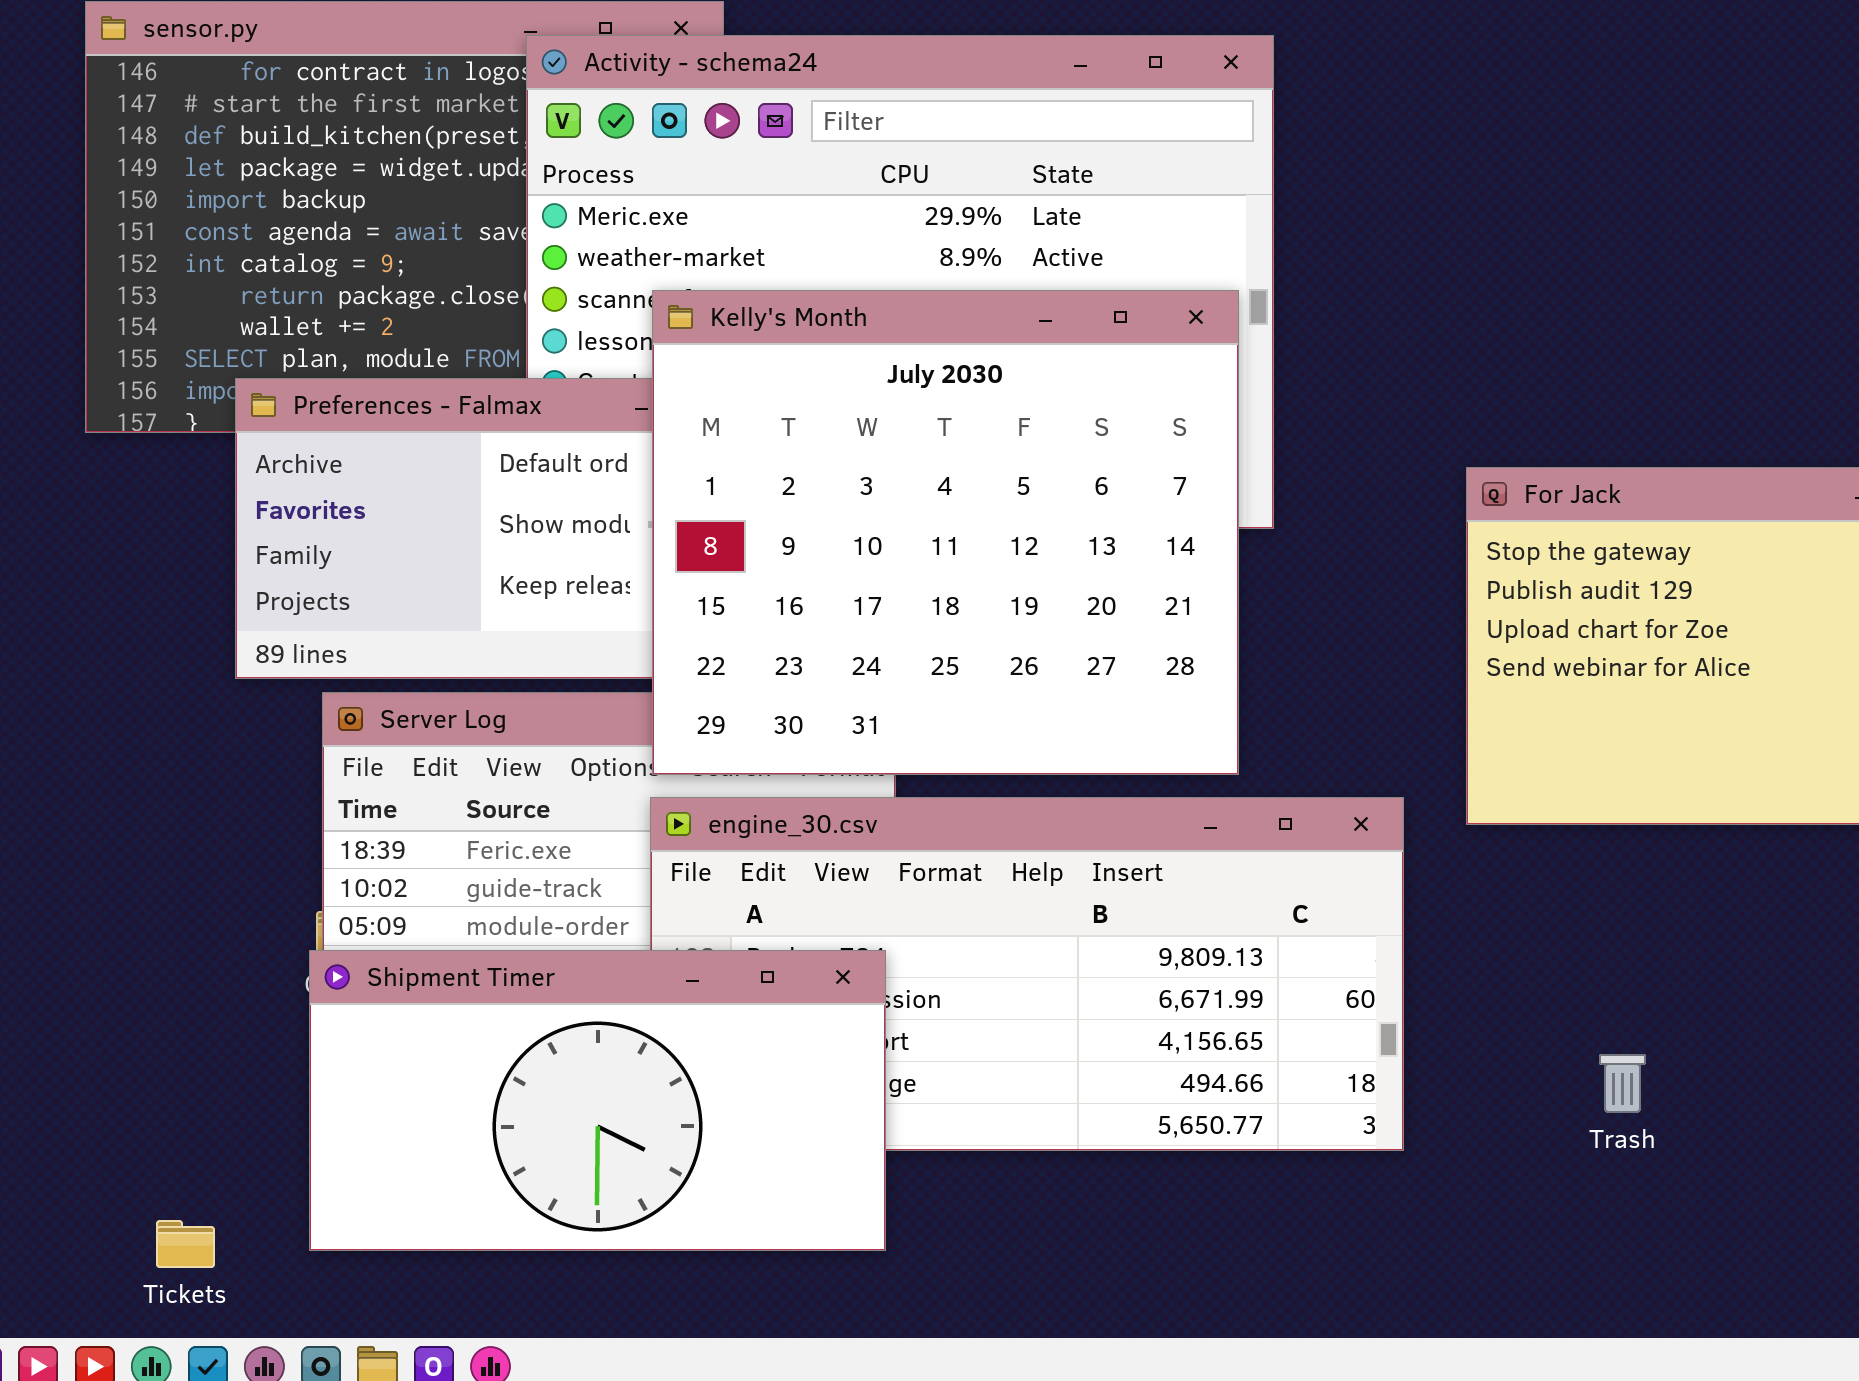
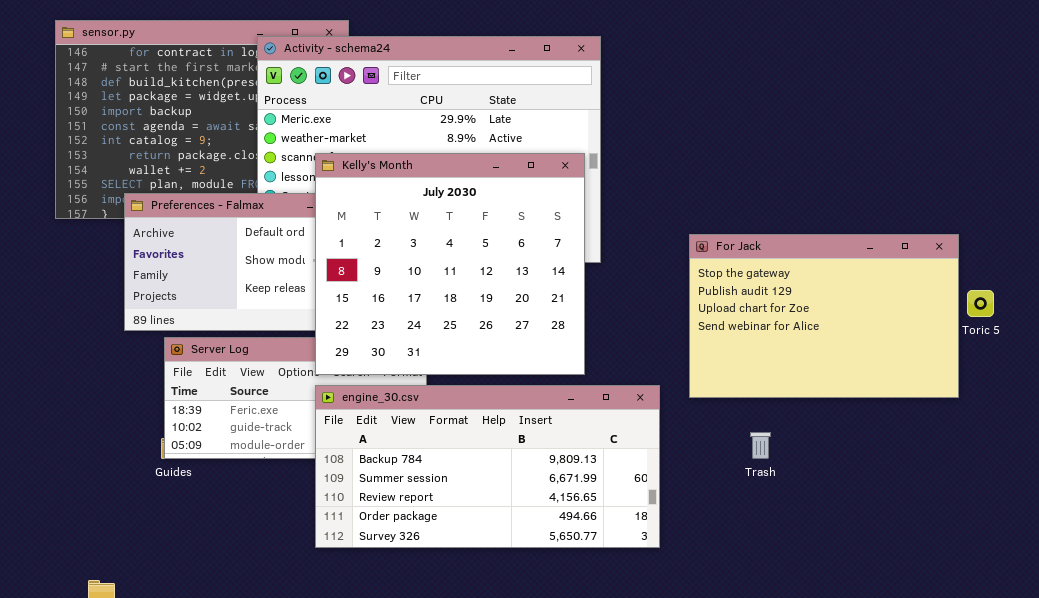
Shipment Timer: [309,950,886,1251] -> none, closed
Trash: [1599,1054,1646,1113] -> [750,432,771,459], moved

